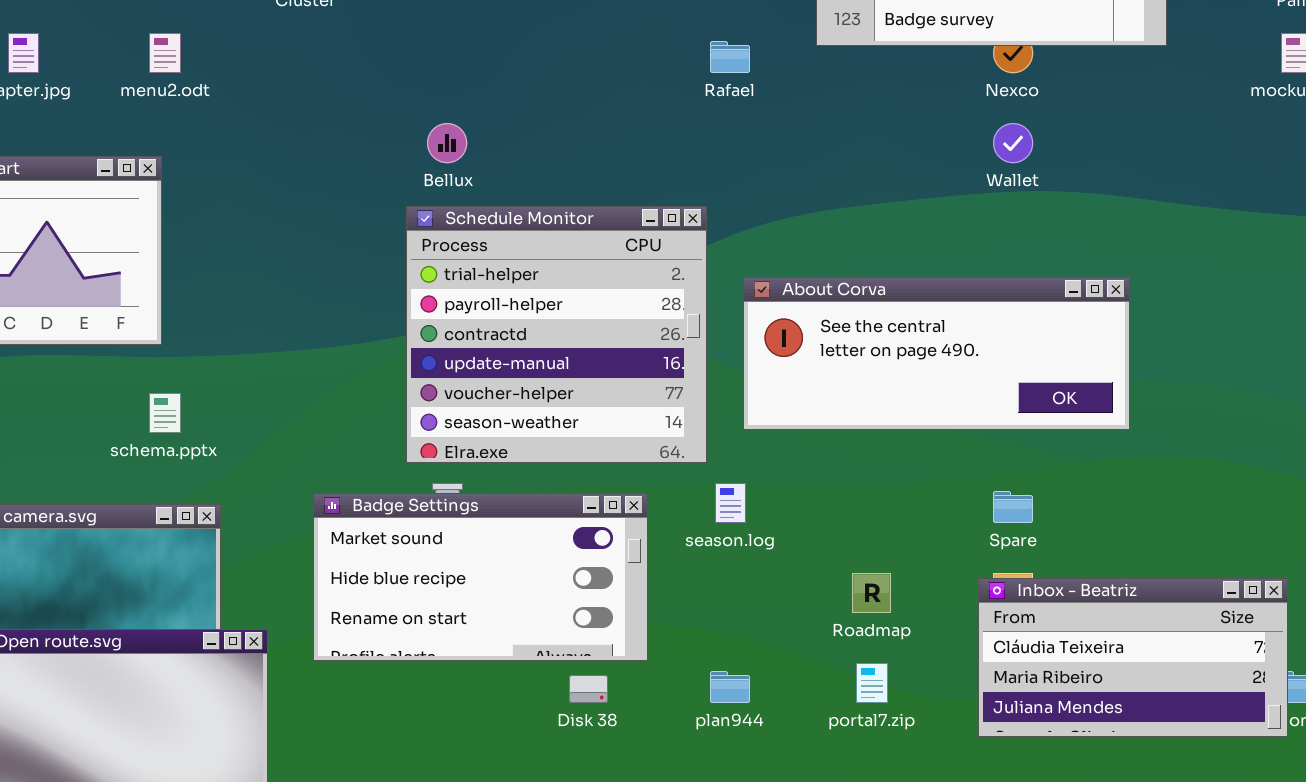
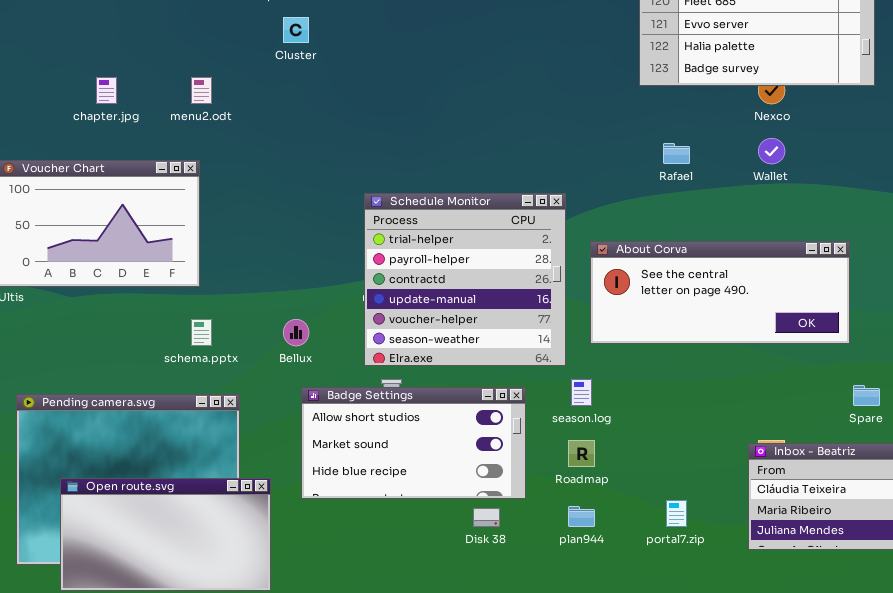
Rafael: [710,41,750,73] -> [663,143,690,164], moved
Bellux: [427,123,467,163] -> [283,319,309,346], moved
Spare: [993,491,1033,523] -> [853,385,880,406], moved
Badge Settings: [313,493,648,661] -> [301,387,526,499], scrolled up 1 row
Roadmap: [852,573,891,613] -> [568,440,595,467], moved

